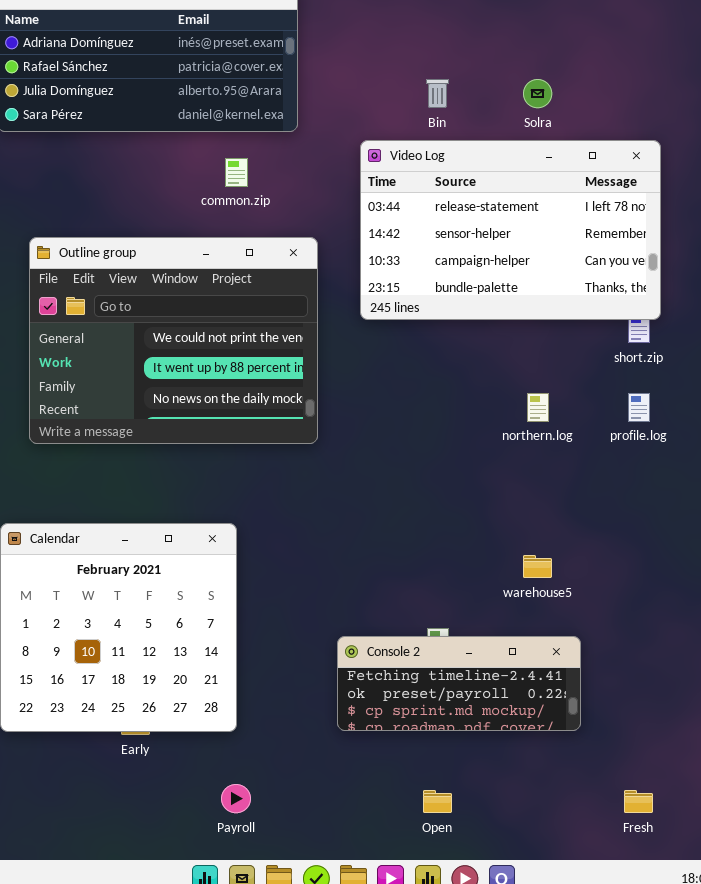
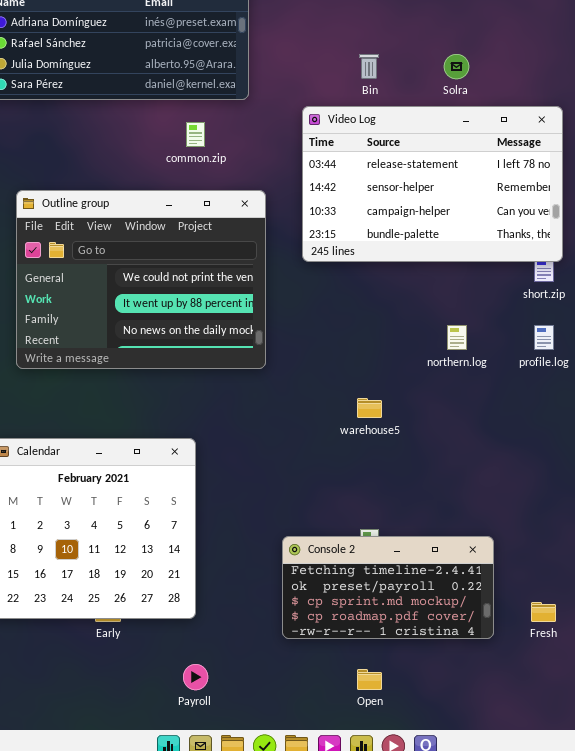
warehouse5: [523,555,552,578] -> [357,398,382,418], moved
Console 2: [337,636,581,731] -> [282,536,494,639], resized
Fresh: [624,790,653,813] -> [531,602,556,622], moved

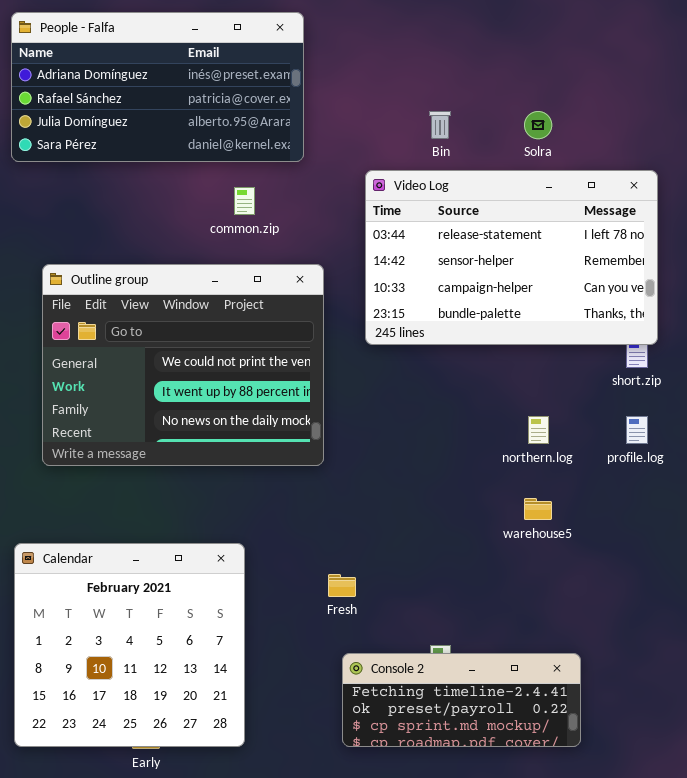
warehouse5: [357,398,382,418] -> [524,498,552,520], moved
Console 2: [282,536,494,639] -> [342,653,581,747], resized
Fresh: [531,602,556,622] -> [328,574,356,597], moved

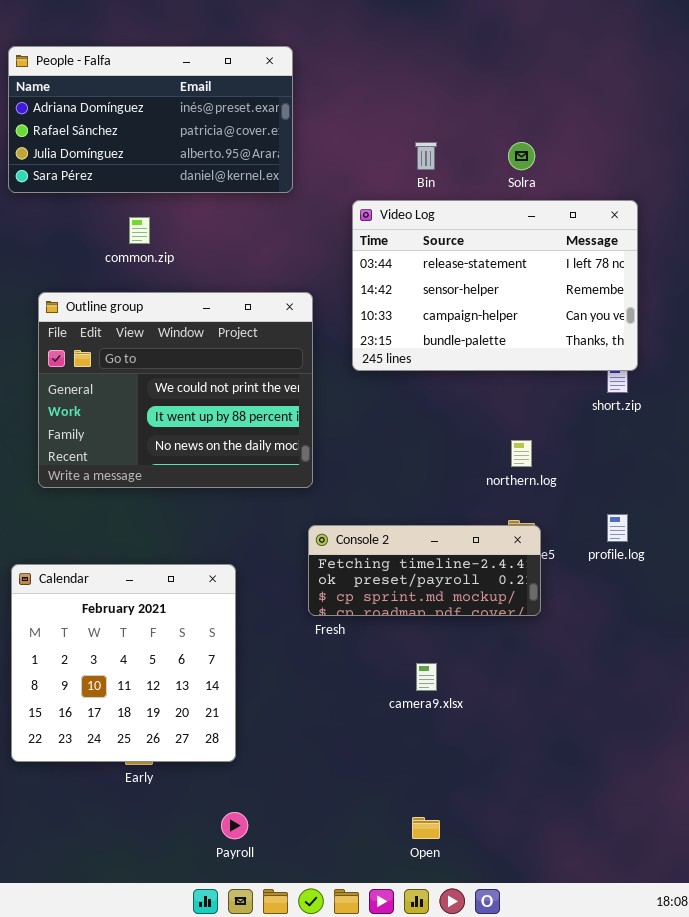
common.zip: [234,187,255,215] -> [129,217,150,244], moved
profile.log: [626,416,648,444] -> [607,514,628,542], moved
Console 2: [342,653,581,747] -> [308,525,541,616], moved

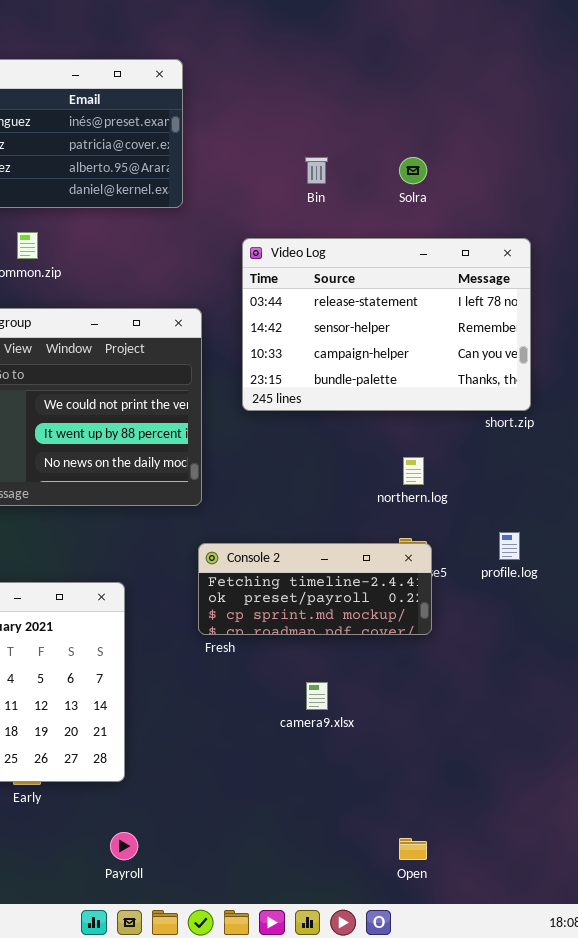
Video Log: [352,200,638,371] -> [242,238,531,411], moved
Open: [412,817,440,839] -> [399,838,427,860], moved

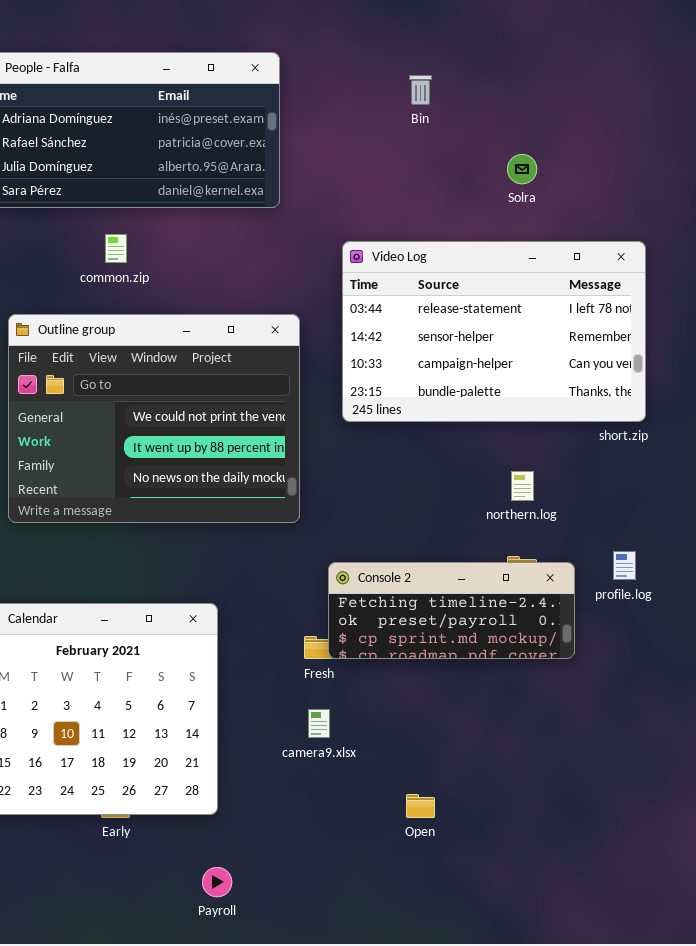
Bin: [305,157,328,184] -> [409,75,432,105], moved
Console 2: [198,543,432,635] -> [328,562,575,659], moved
camera9.xlsx: [306,682,328,710] -> [308,709,330,738], moved
Open: [399,838,427,860] -> [406,794,435,818], moved

